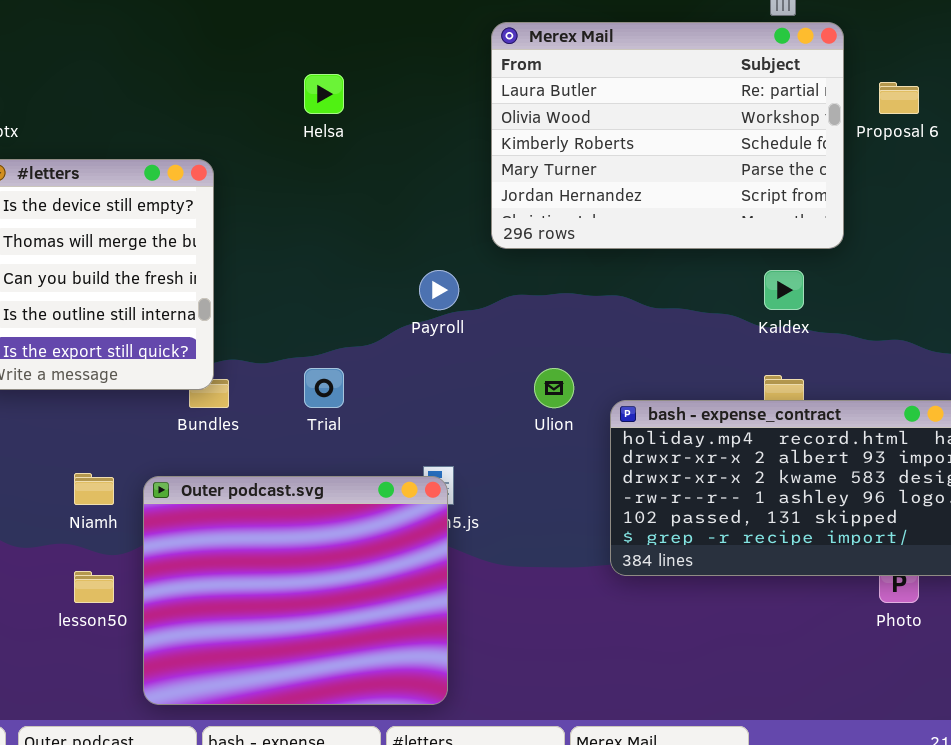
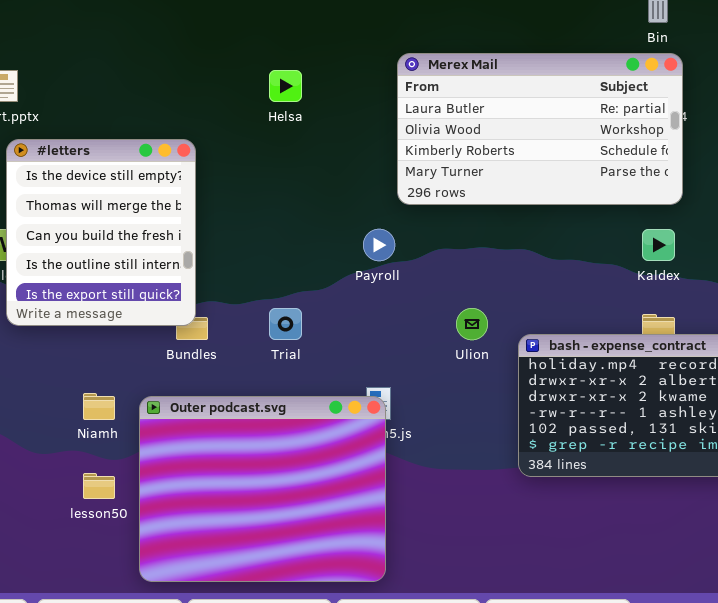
Merex Mail: [491,22,844,249] -> [397,53,683,205], moved, resized

